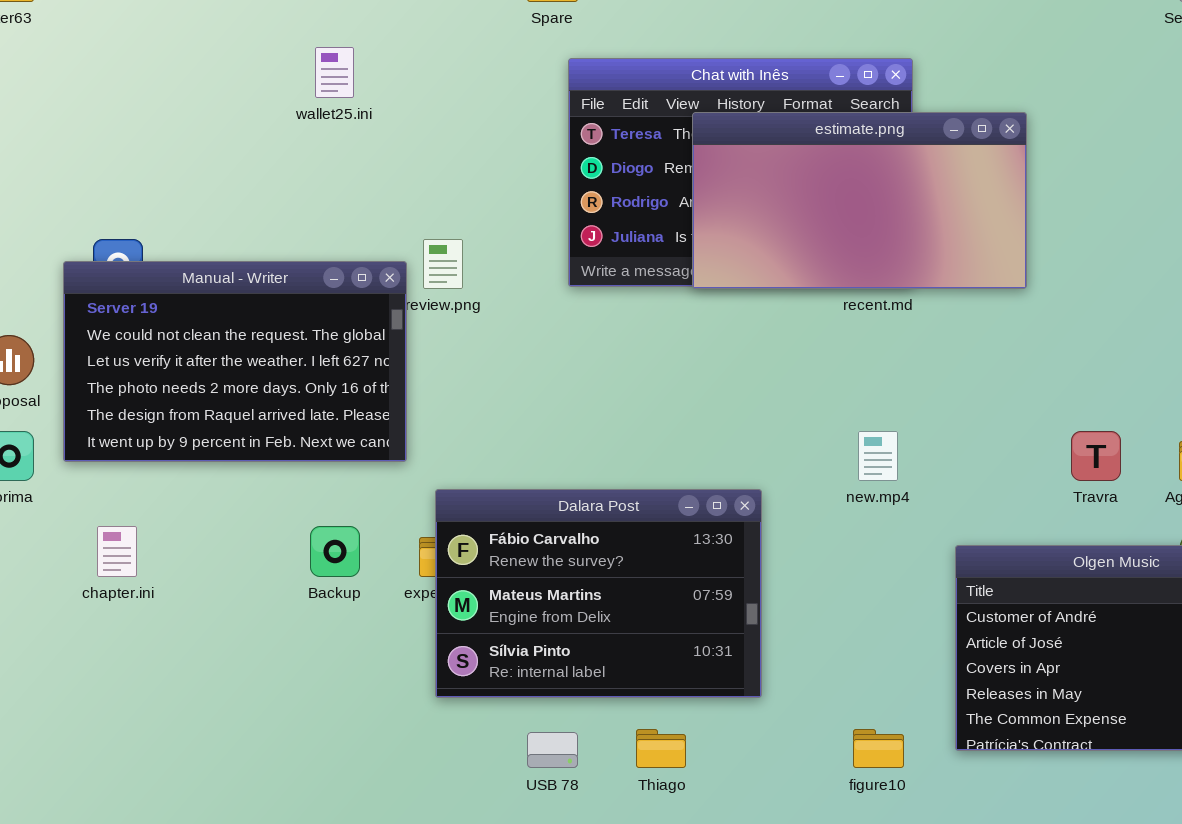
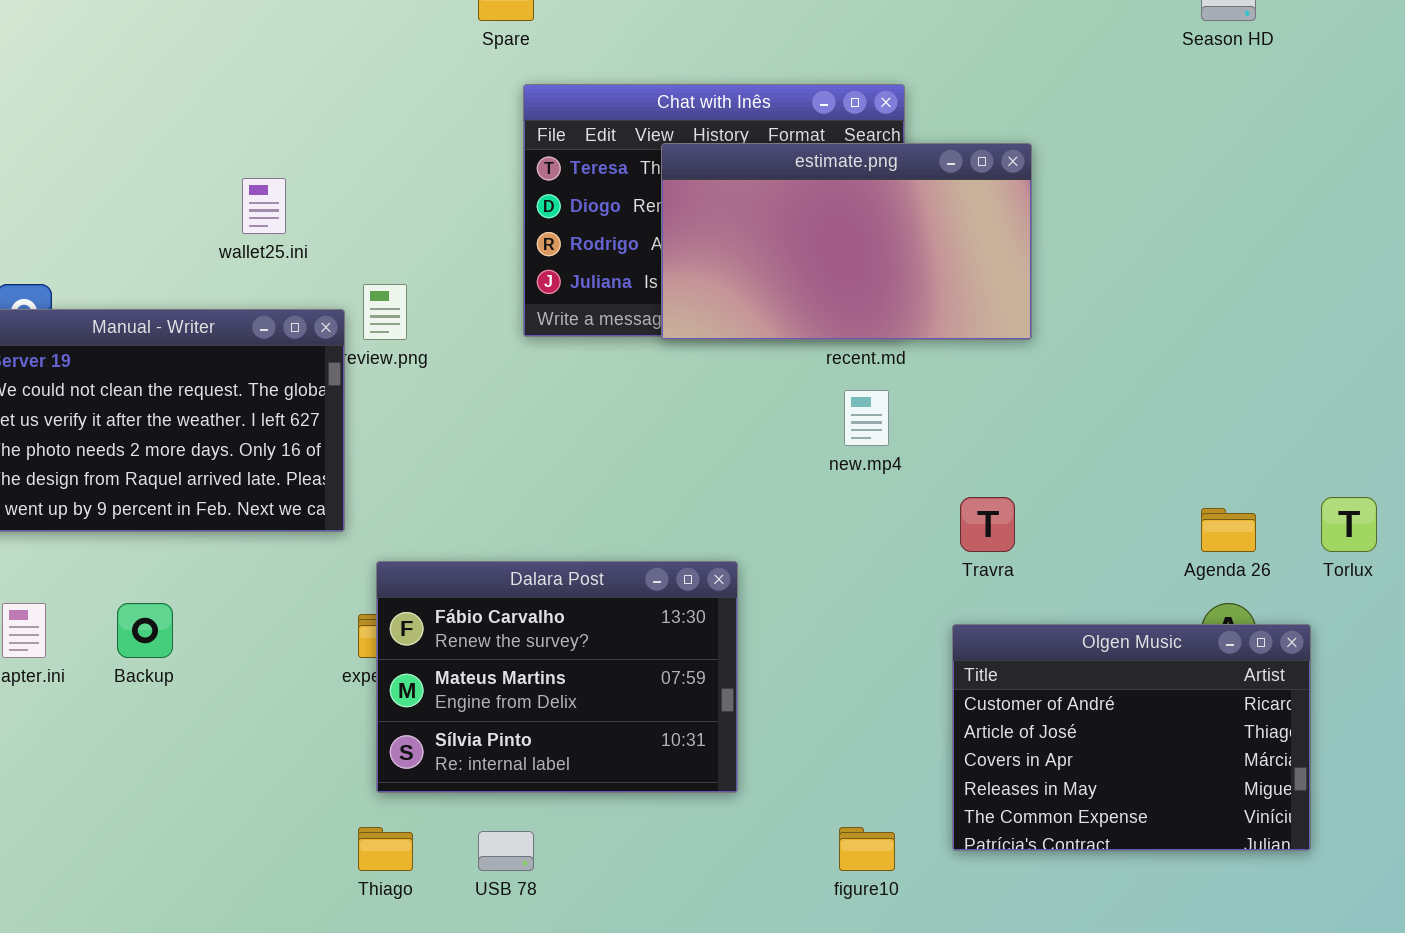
wallet25.ini: [315,47,354,98] -> [242,178,286,234], moved
new.mp4: [858,431,898,481] -> [844,390,889,446], moved
Travra: [1071,431,1121,481] -> [960,497,1015,552], moved
Backup: [310,526,360,577] -> [117,603,173,658], moved
Thiago: [636,729,686,768] -> [358,827,413,871], moved

